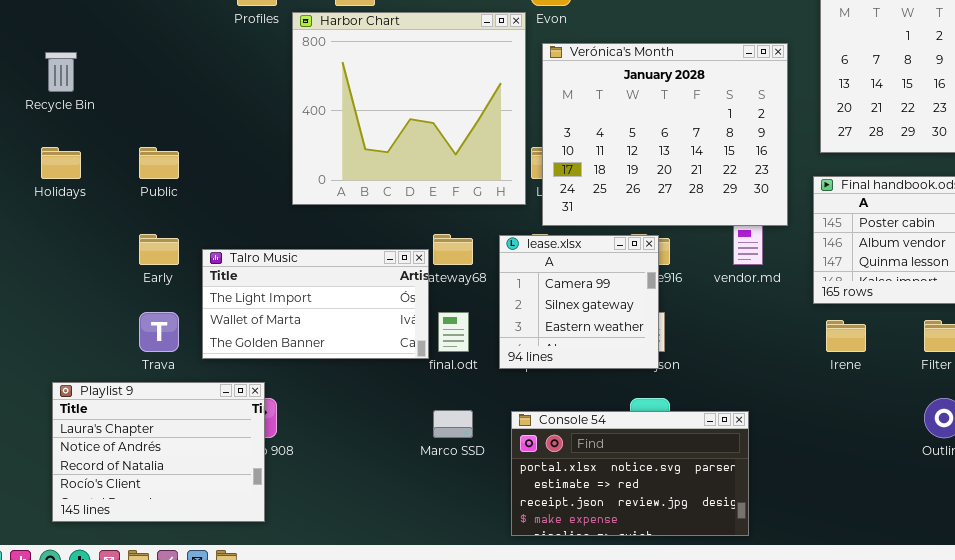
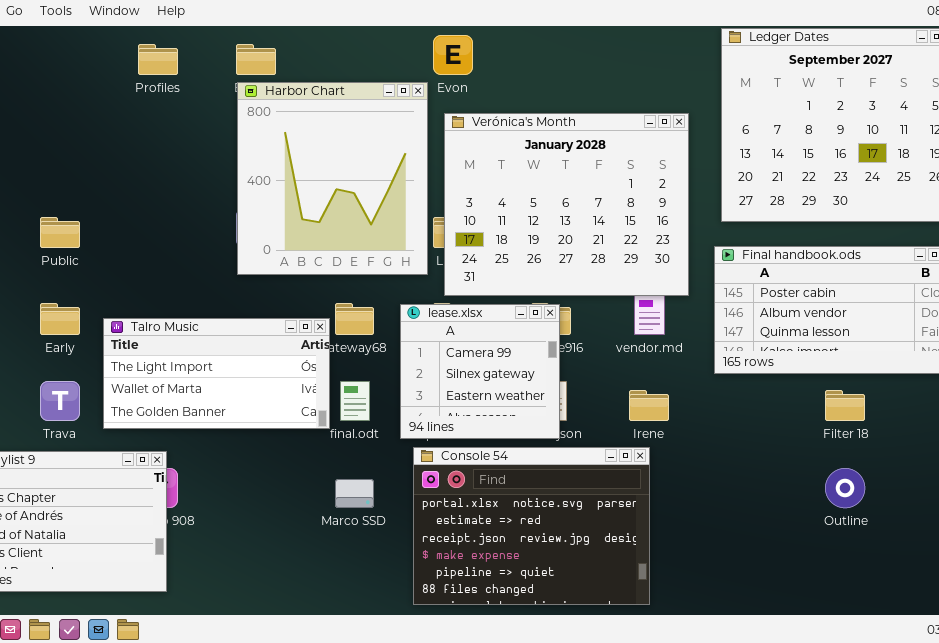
Harbor Chart: [292,12,526,205] -> [237,82,428,275], resized
Irene: [826,320,866,352] -> [629,390,669,421], moved
Console 54: [511,411,749,536] -> [413,447,650,605], resized

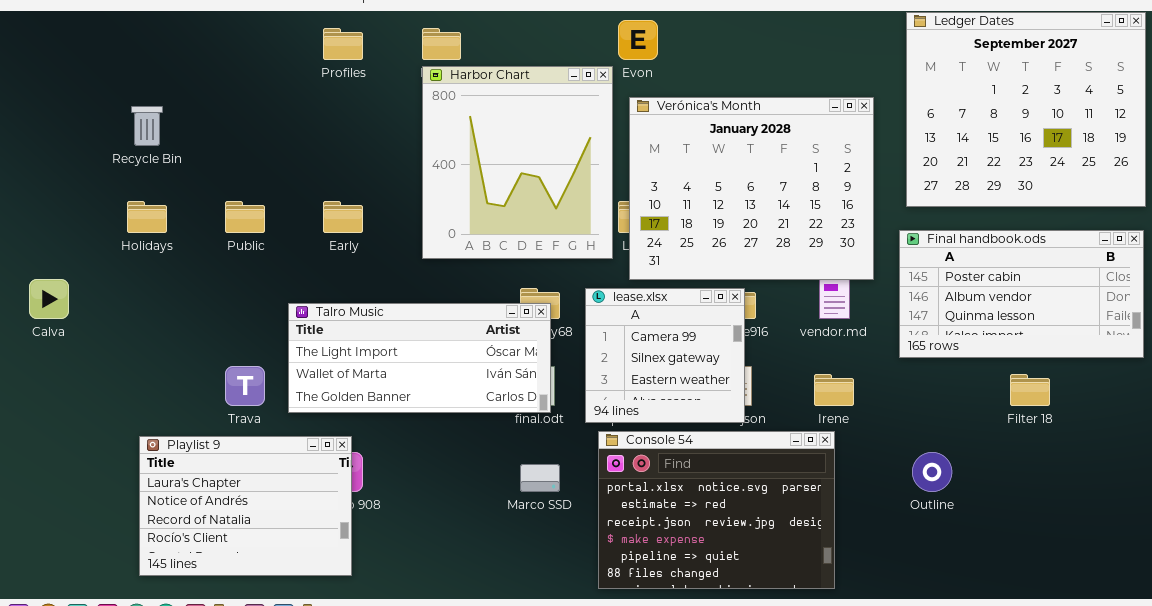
Early: [40,303,80,335] -> [323,201,363,233], moved
Talro Music: [103,318,330,429] -> [288,303,551,413], resized
Outline: [825,468,865,508] -> [912,452,952,492], moved

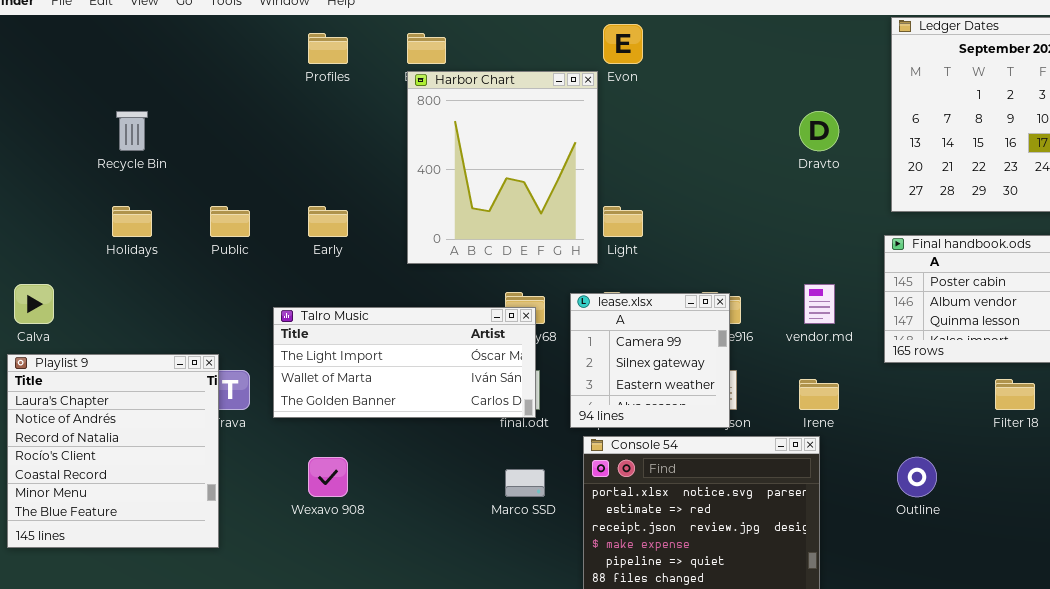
Verónica's Month: [629,97,874,280] -> none, closed
Playlist 9: [139,436,352,576] -> [7,354,219,548], moved, resized

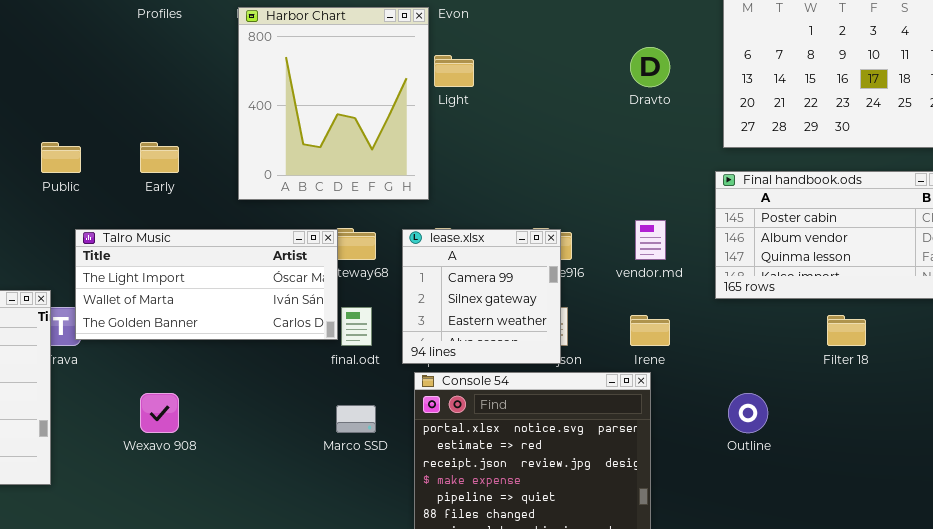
Light: [603,206,643,237] -> [434,55,474,87], moved
Talro Music: [273,307,536,418] -> [75,229,338,340], moved

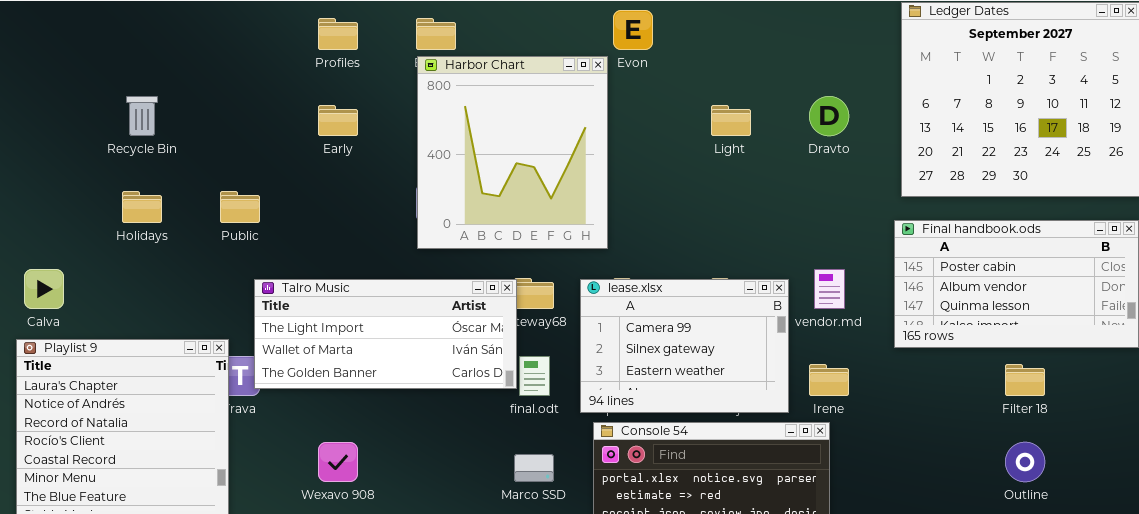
Light: [434,55,474,87] -> [711,105,751,136], moved
Early: [140,142,179,173] -> [318,105,358,136], moved
lease.xlsx: [402,229,561,364] -> [580,279,789,413], resized
Outline: [728,393,768,433] -> [1005,442,1045,482], moved

